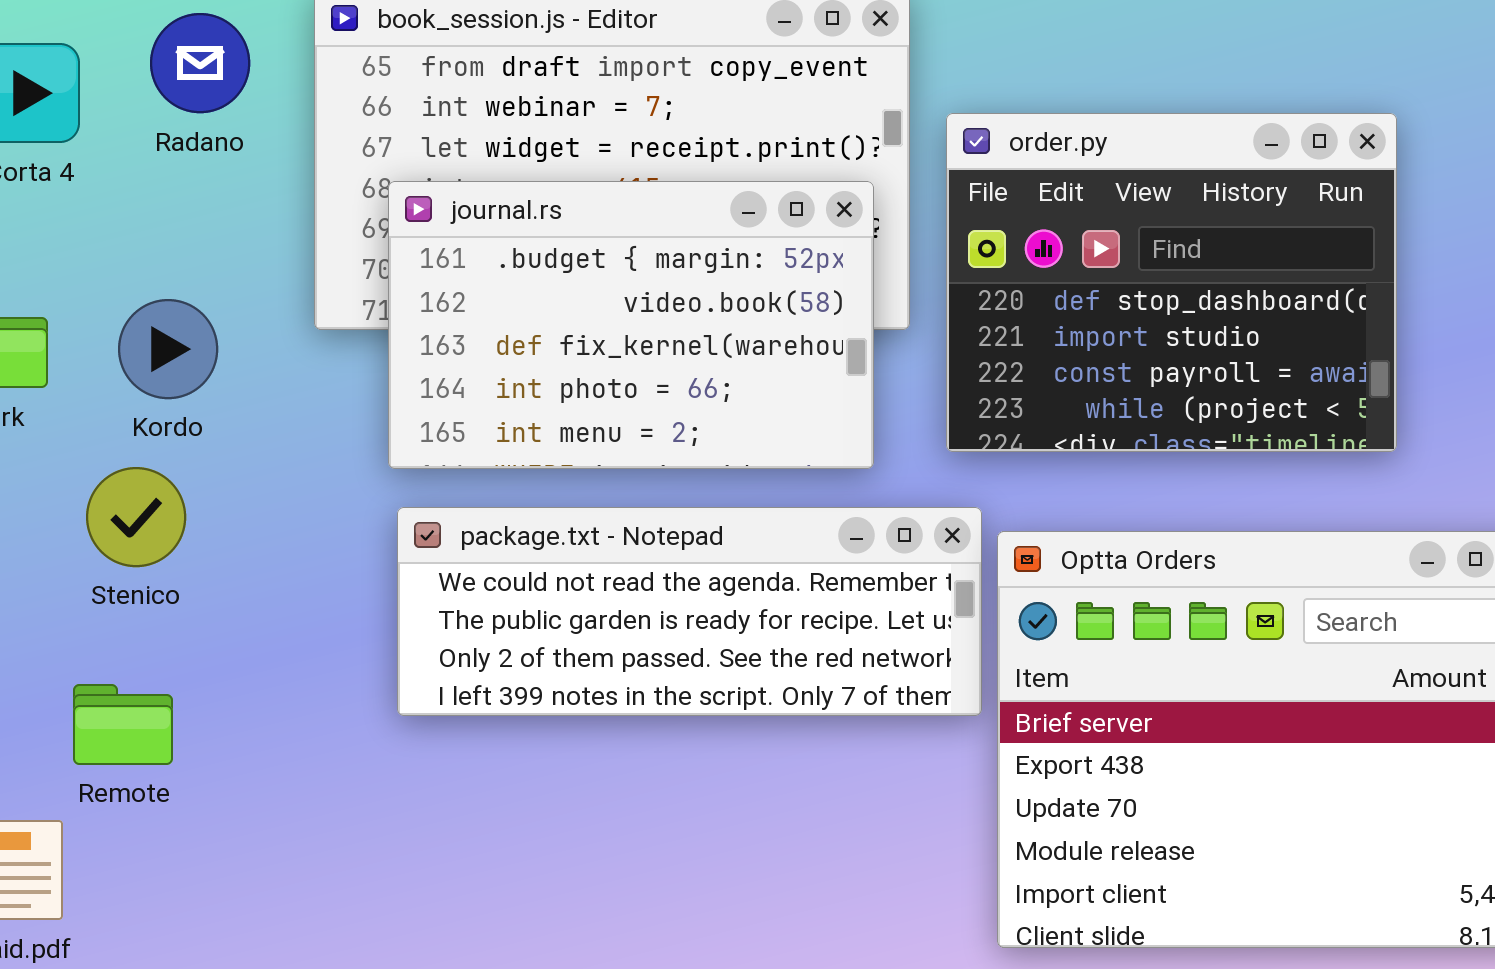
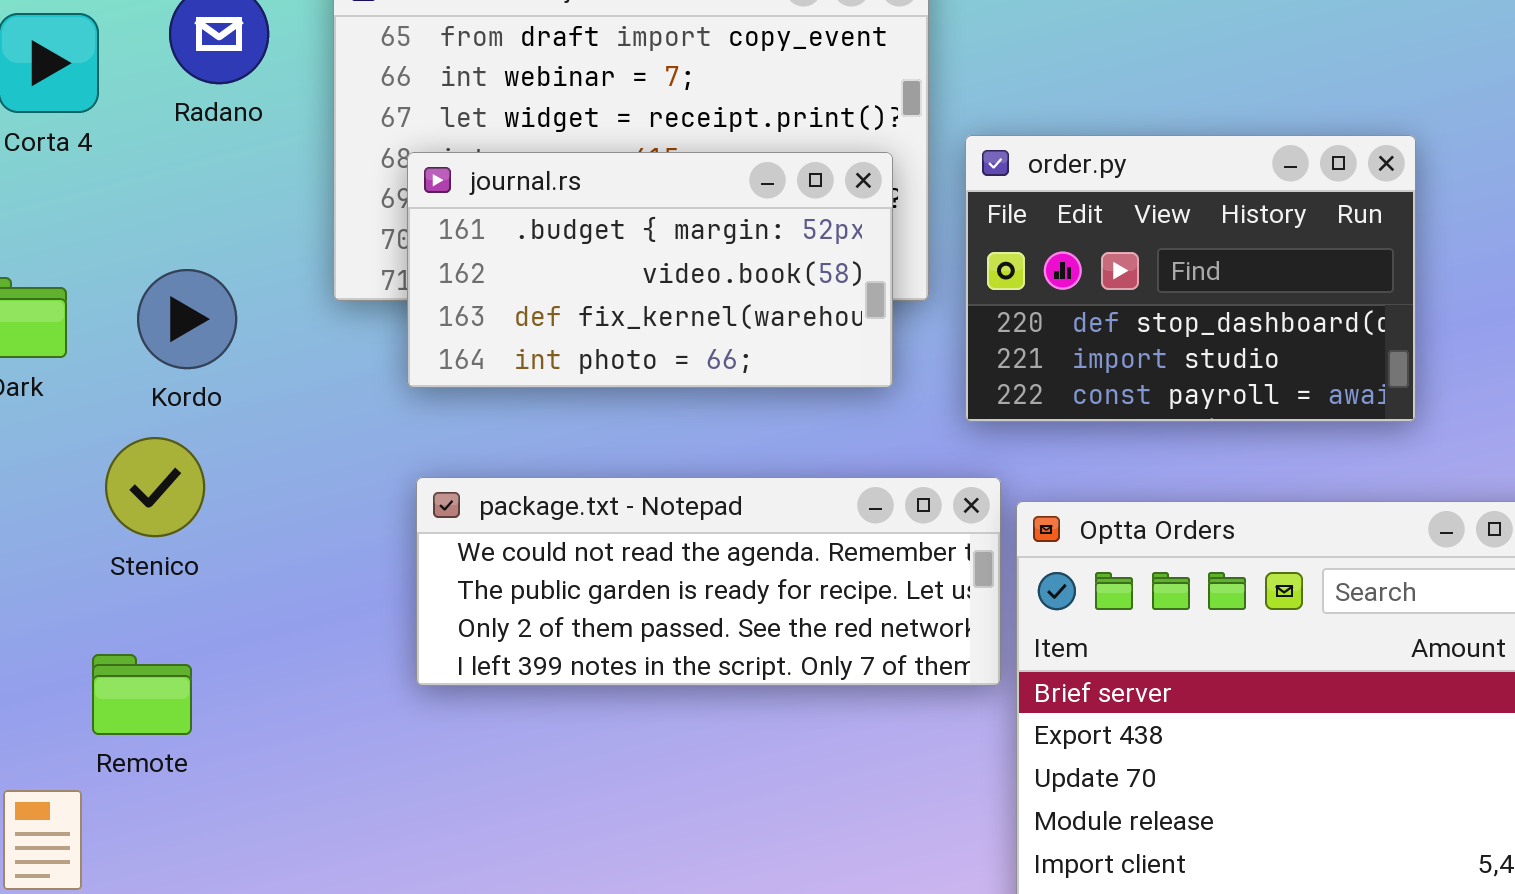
order.py: [946,113,1397,452] -> [965,135,1416,422], resized
journal.rs: [388,181,874,469] -> [407,152,893,388], resized

